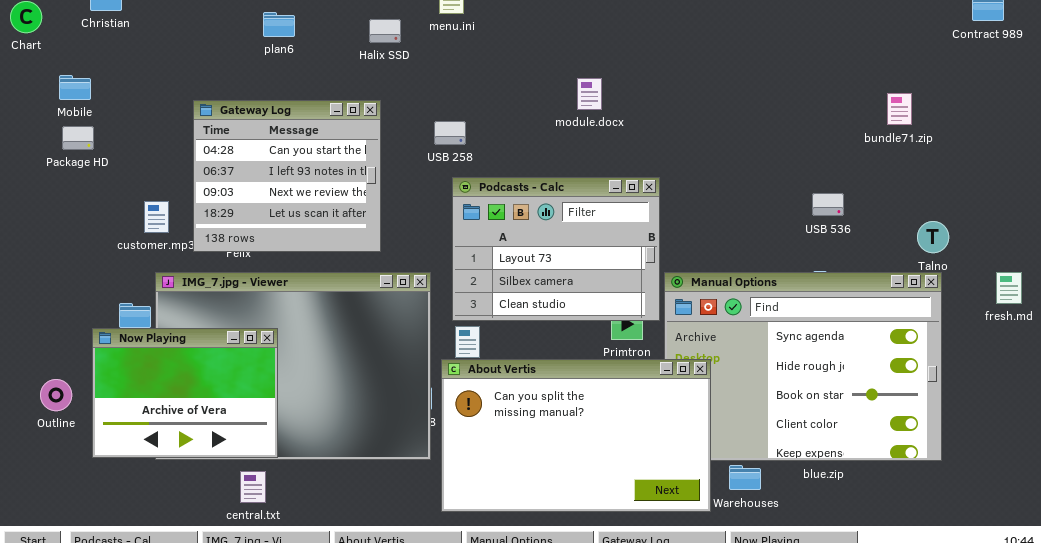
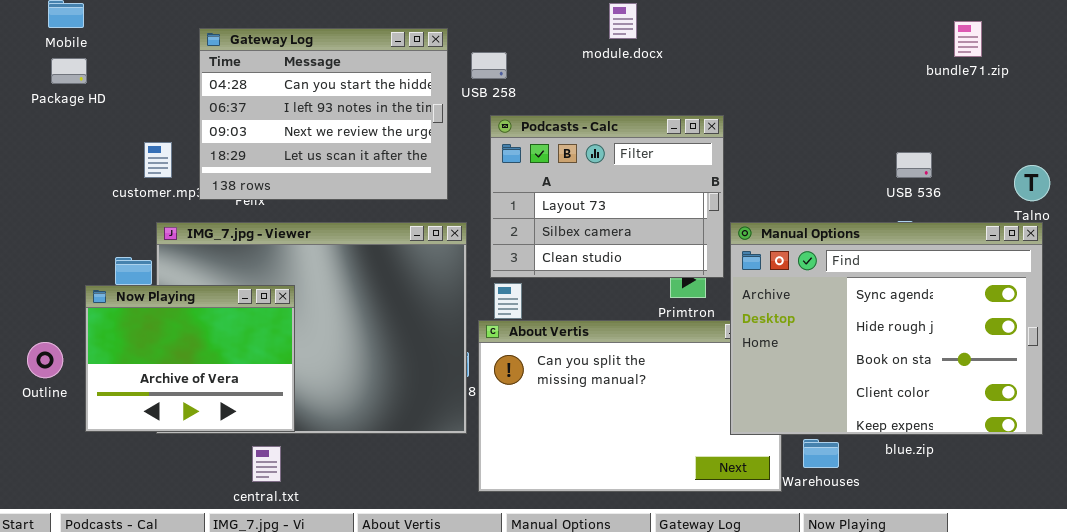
module.docx: [577,78,602,110] -> [609,3,637,39], moved
bundle71.zip: [887,93,912,125] -> [954,21,982,57], moved
Gateway Log: [193,100,381,252] -> [199,28,448,200], resized
USB 536: [812,193,844,216] -> [896,152,932,178], moved
Manual Options: [664,272,942,461] -> [730,222,1043,435], raised

